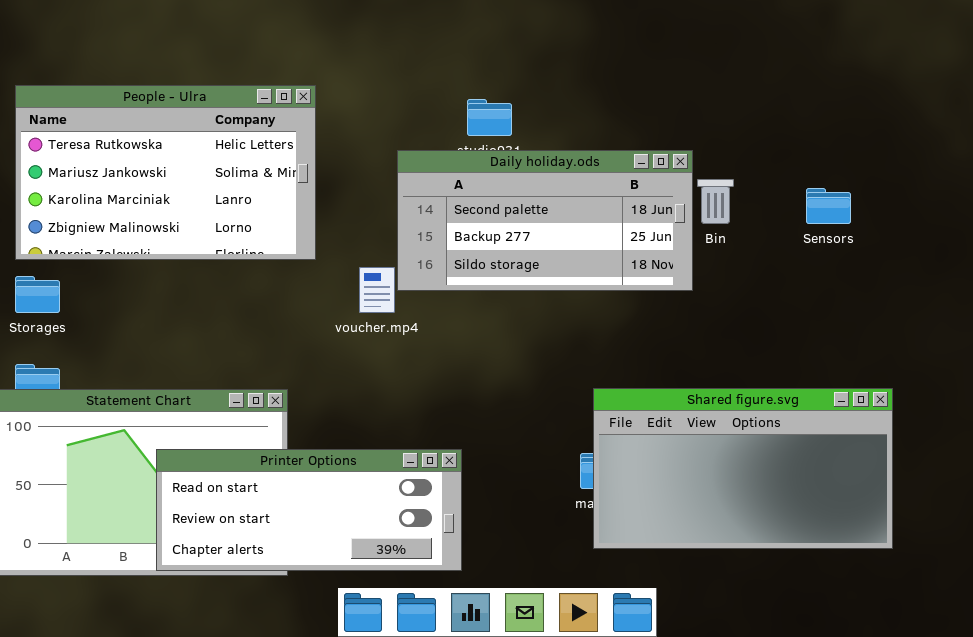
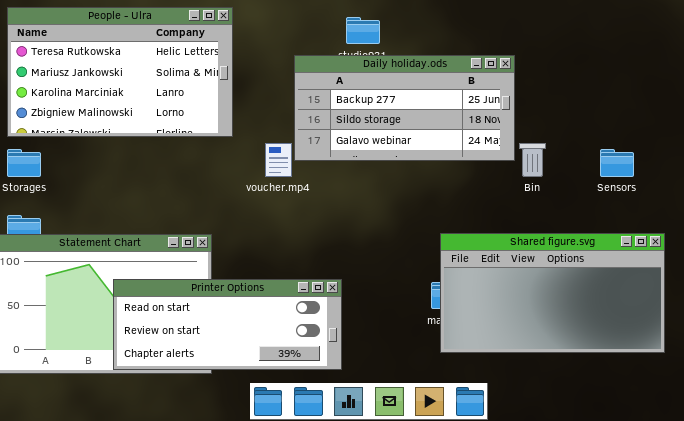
Daily holiday.ods: [397,150,693,291] -> [294,55,515,161], scrolled down 1 row
Bin: [697,179,734,224] -> [519,143,546,177], moved
Sensors: [806,188,851,224] -> [600,149,634,177], moved

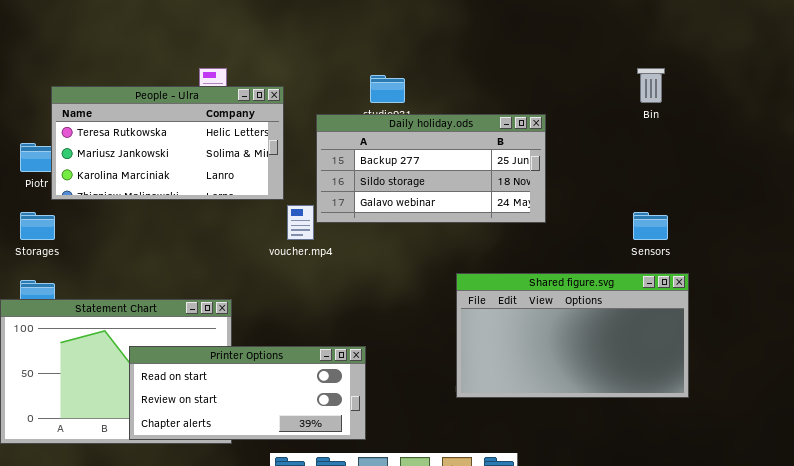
People - Ulra: [7,7,233,137] -> [51,86,284,200], moved, resized
Bin: [519,143,546,177] -> [637,68,665,103], moved
Shared figure.svg: [440,233,665,353] -> [456,273,689,398], moved

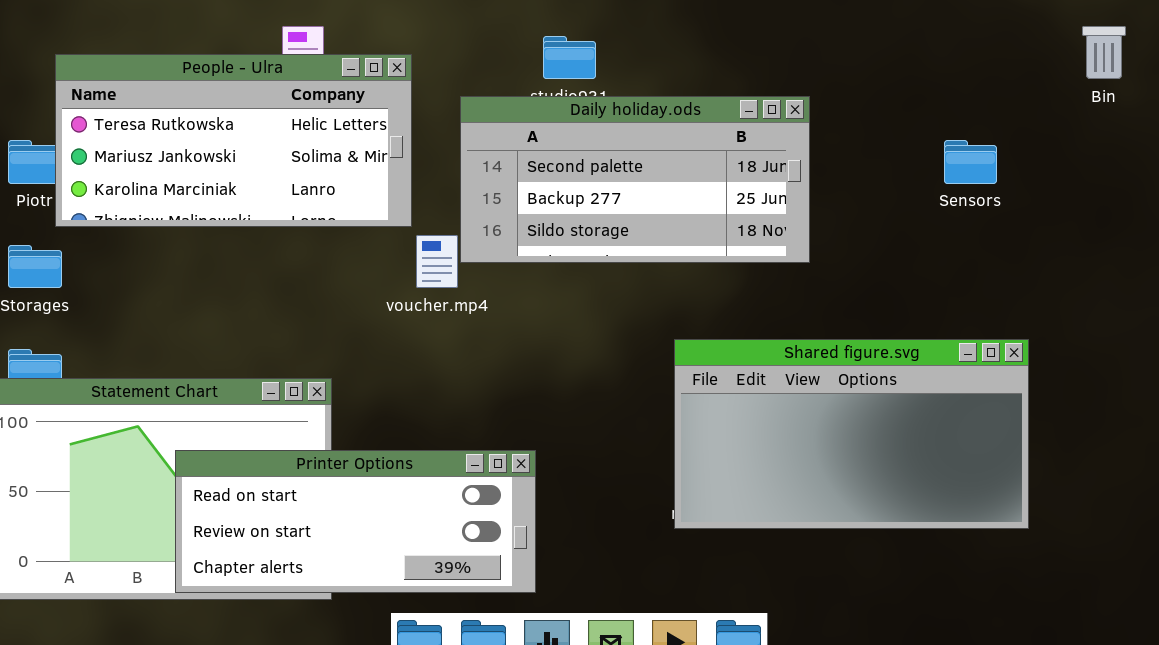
Bin: [637,68,665,103] -> [1082,26,1126,79], moved
Daily holiday.ods: [316,114,546,223] -> [460,96,810,263], scrolled up 1 row
Sensors: [633,212,668,240] -> [944,140,997,184], moved

